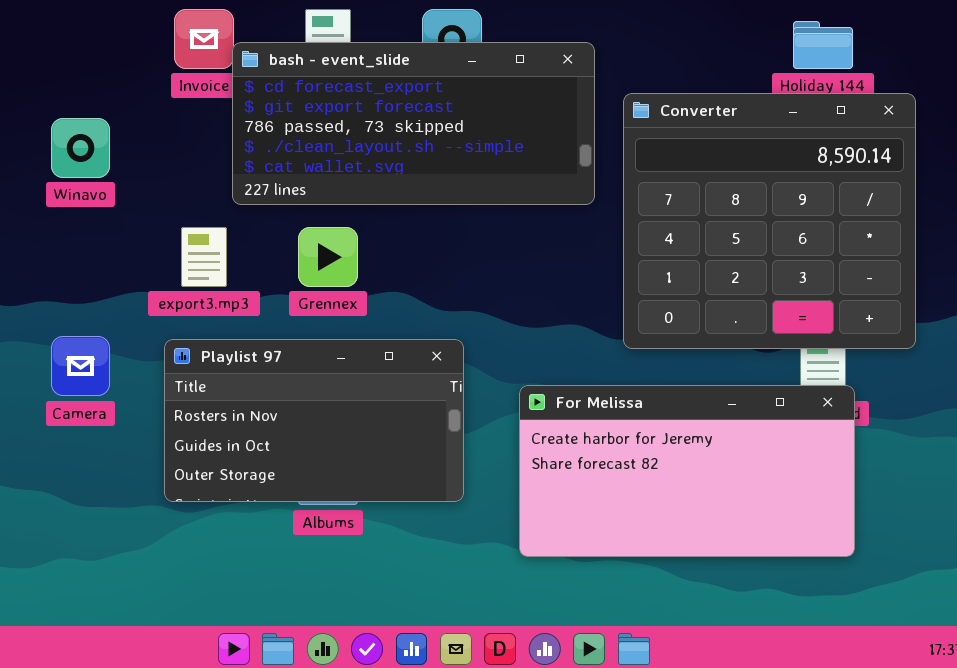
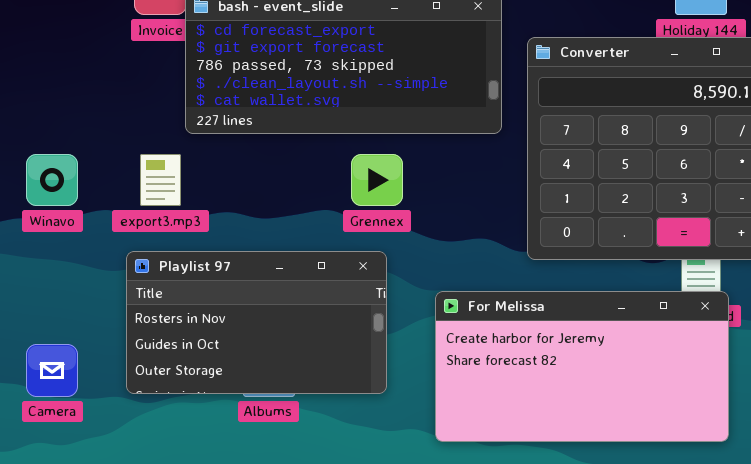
Winavo: [51,118,110,178] -> [26,154,78,206], moved
Grennex: [298,227,358,287] -> [351,154,403,206], moved
Camera: [51,336,110,396] -> [26,344,78,397], moved

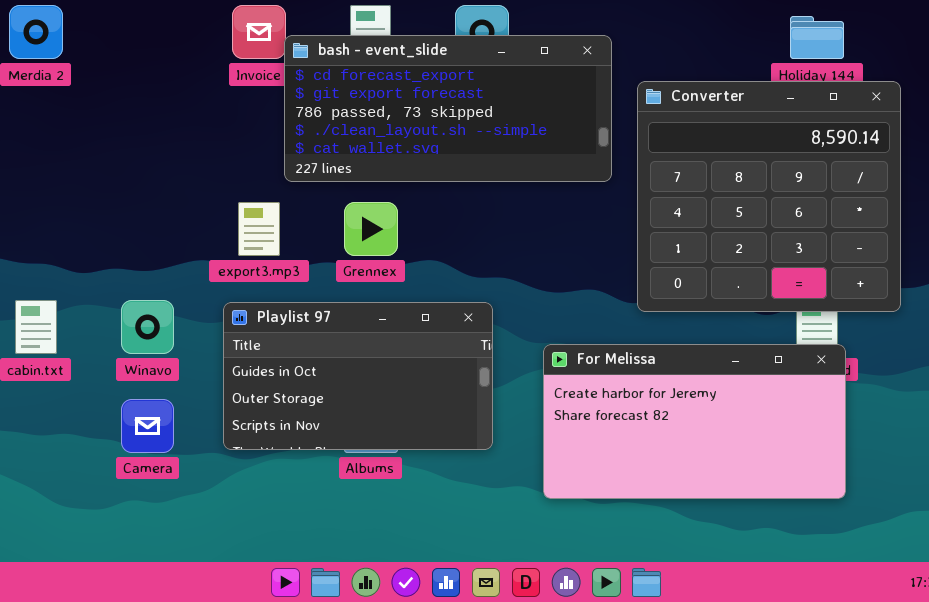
Winavo: [26,154,78,206] -> [121,300,174,354], moved
Grennex: [351,154,403,206] -> [344,202,398,256], moved
Playlist 97: [126,251,387,394] -> [223,302,493,450], scrolled down 1 row

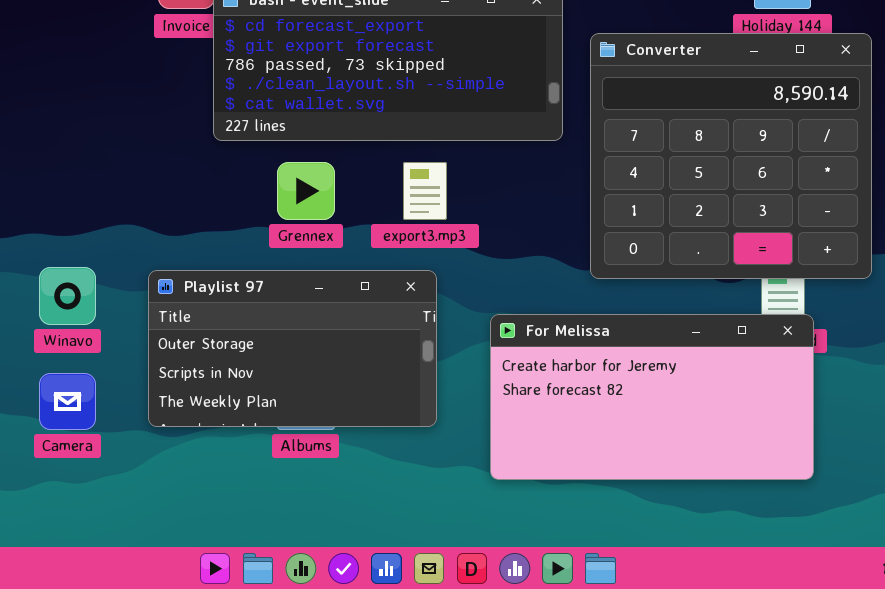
export3.mp3: [238,202,280,256] -> [403,162,447,220], moved
Playlist 97: [223,302,493,450] -> [148,270,437,427], scrolled down 1 row

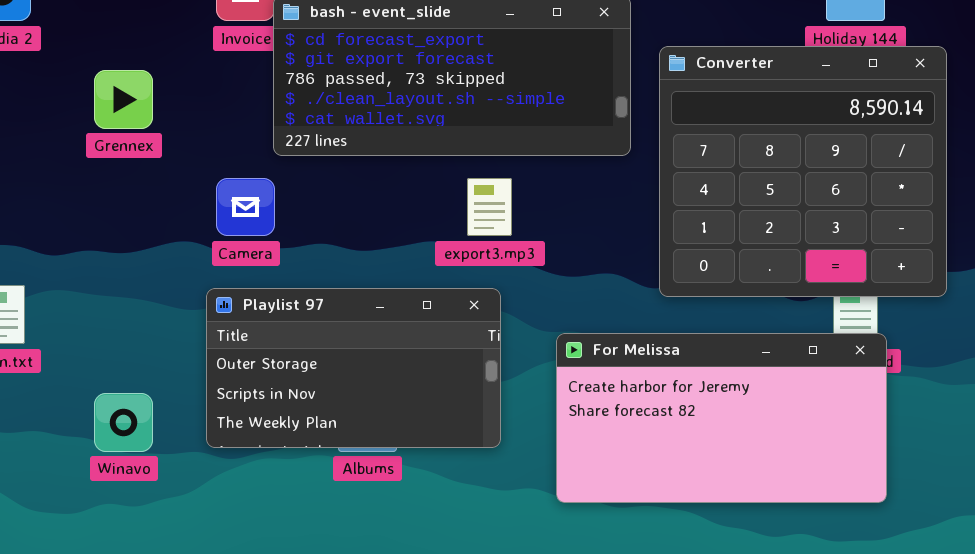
Grennex: [277,162,335,220] -> [94,70,153,129], moved
Winavo: [39,267,96,325] -> [94,393,153,452], moved
Camera: [39,373,96,430] -> [216,178,275,236], moved

